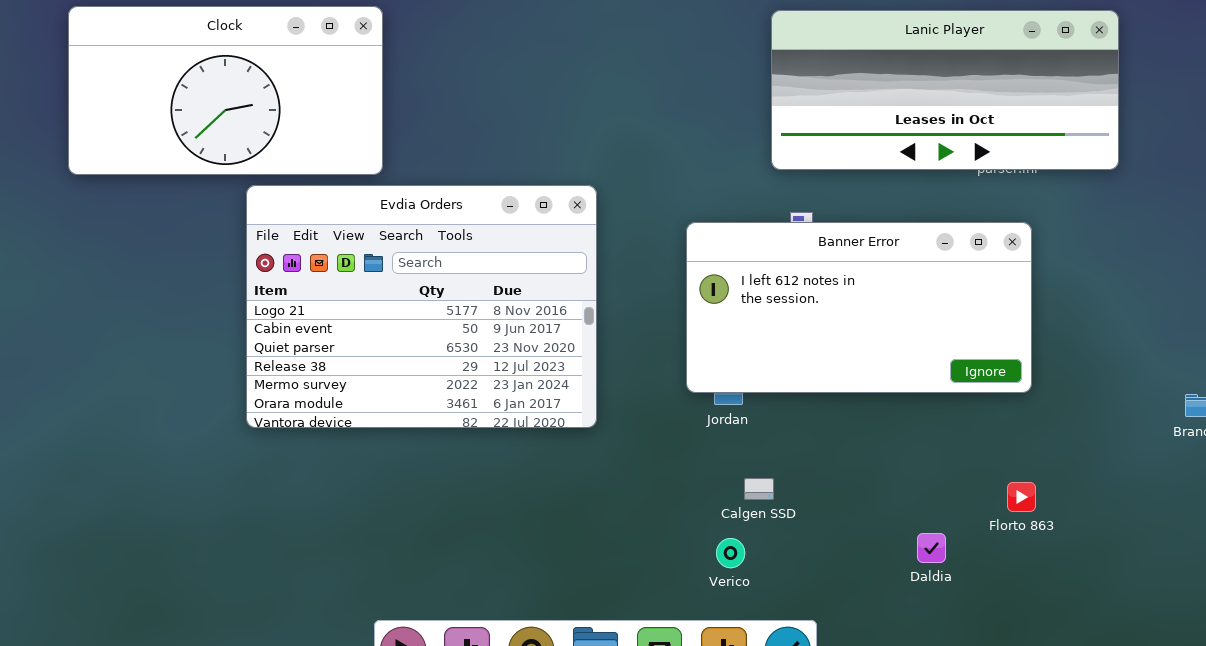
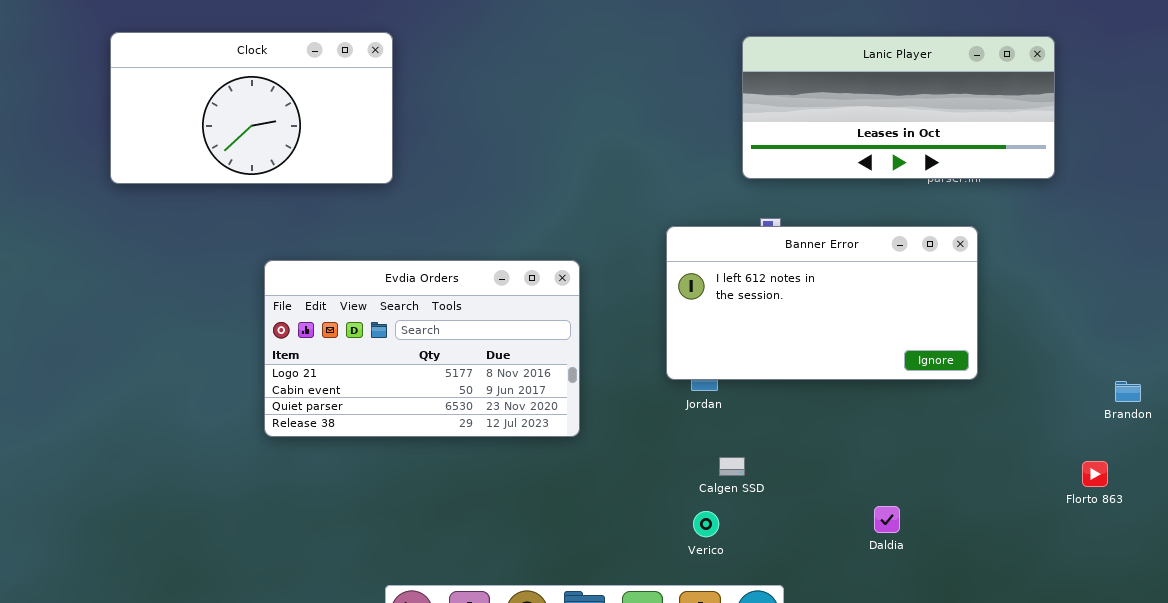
Evdia Orders: [246,185,597,428] -> [264,260,580,437], moved, resized
Florto 863: [1007,482,1036,512] -> [1082,461,1108,487], moved

